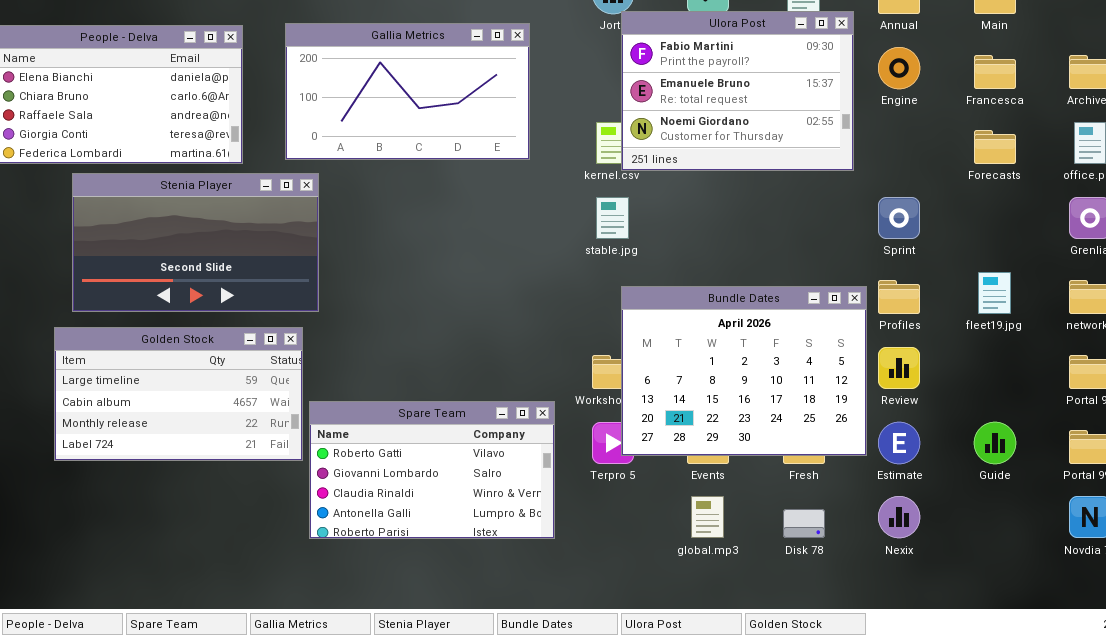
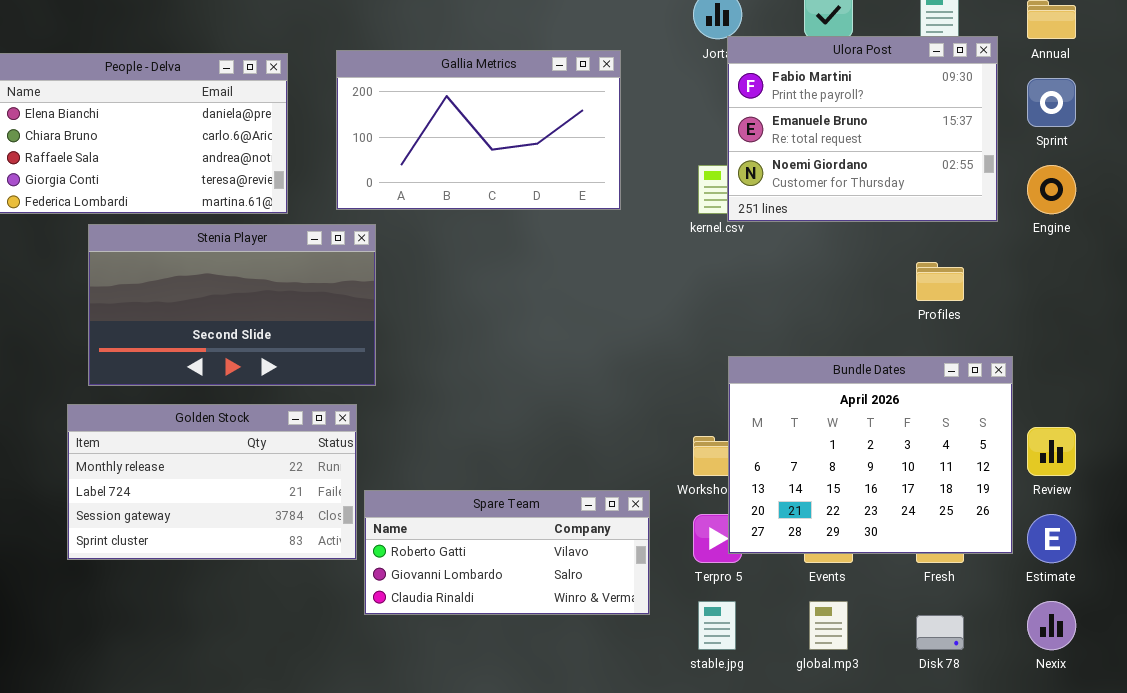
Engine: [878,47,920,89] -> [1027,165,1076,214], moved
stable.jpg: [596,197,629,239] -> [698,601,736,650], moved
Sprint: [878,197,920,239] -> [1027,78,1076,127], moved
Profiles: [878,280,920,314] -> [916,262,964,301], moved
Golden Stock: [54,327,303,461] -> [67,404,357,560], scrolled down 2 rows
Spare Team: [309,401,555,539] -> [364,490,650,615], resized

